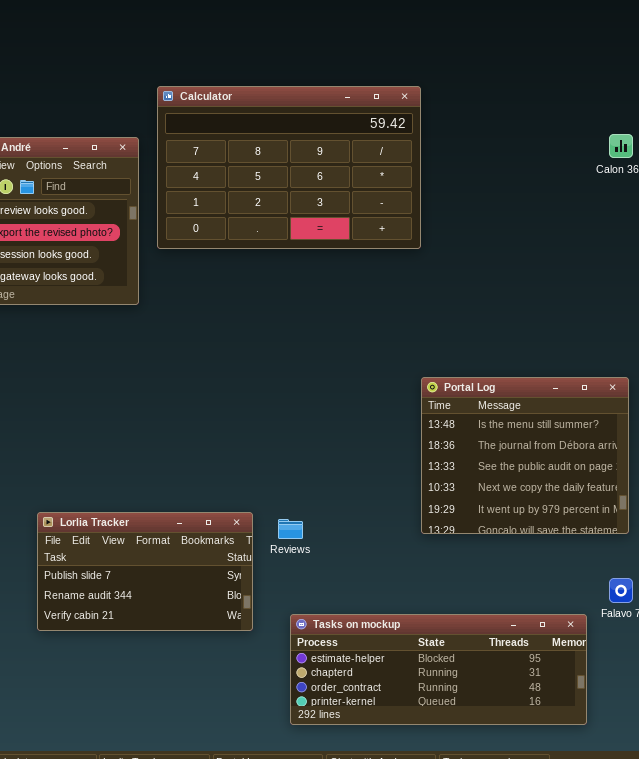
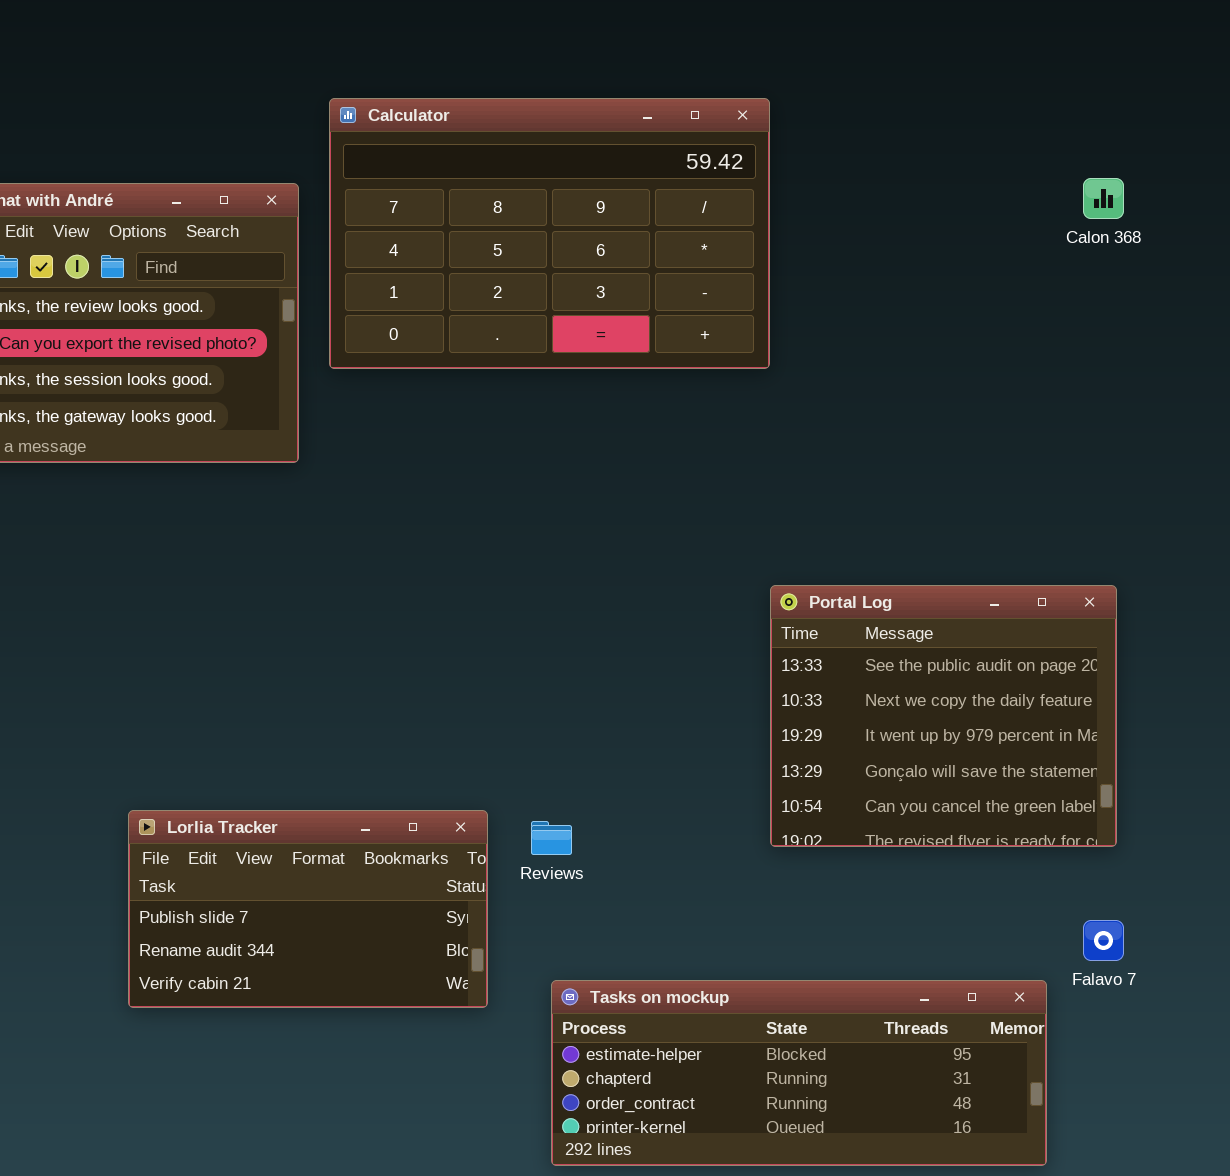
Portal Log: [421,377,629,534] -> [770,585,1117,847], scrolled down 2 rows

